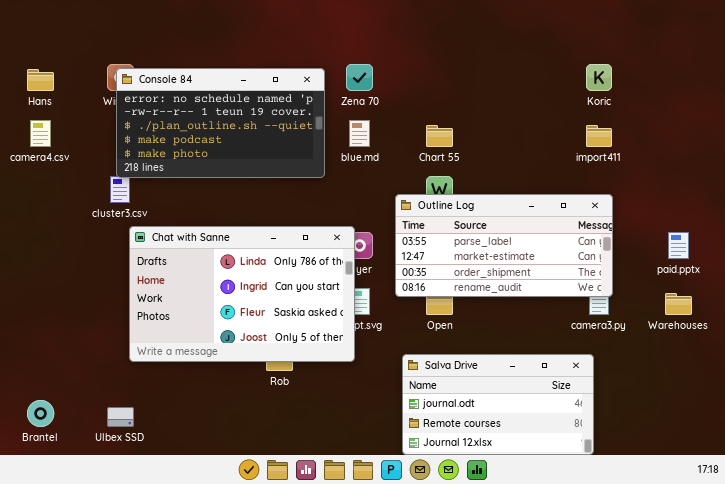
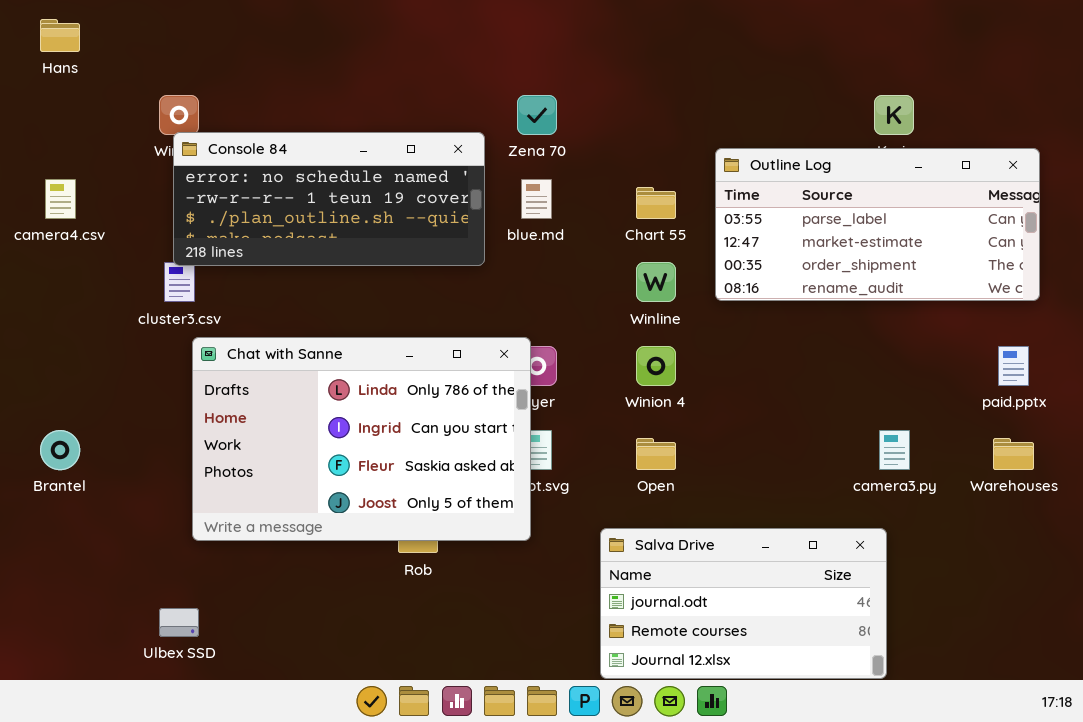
Console 84: [116,68,325,178] -> [173,132,485,266], resized
Hans: [27,69,54,91] -> [40,19,80,52], moved
Outline Log: [395,194,613,297] -> [715,148,1040,301], moved
Brantel: [27,400,54,427] -> [40,430,80,470], moved

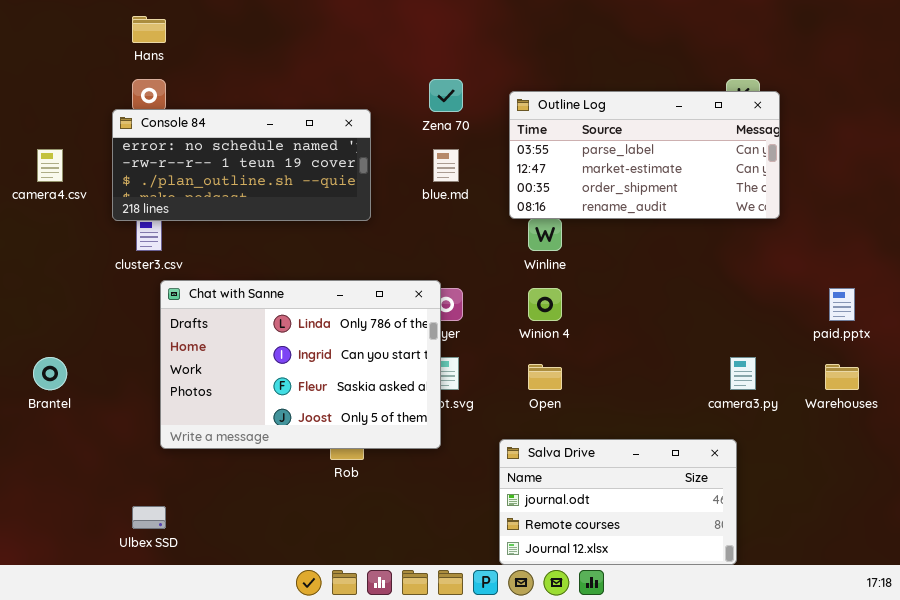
Hans: [40,19,80,52] -> [132,16,166,43], moved
Console 84: [173,132,485,266] -> [112,109,371,221], moved
Outline Log: [715,148,1040,301] -> [509,91,780,219], moved

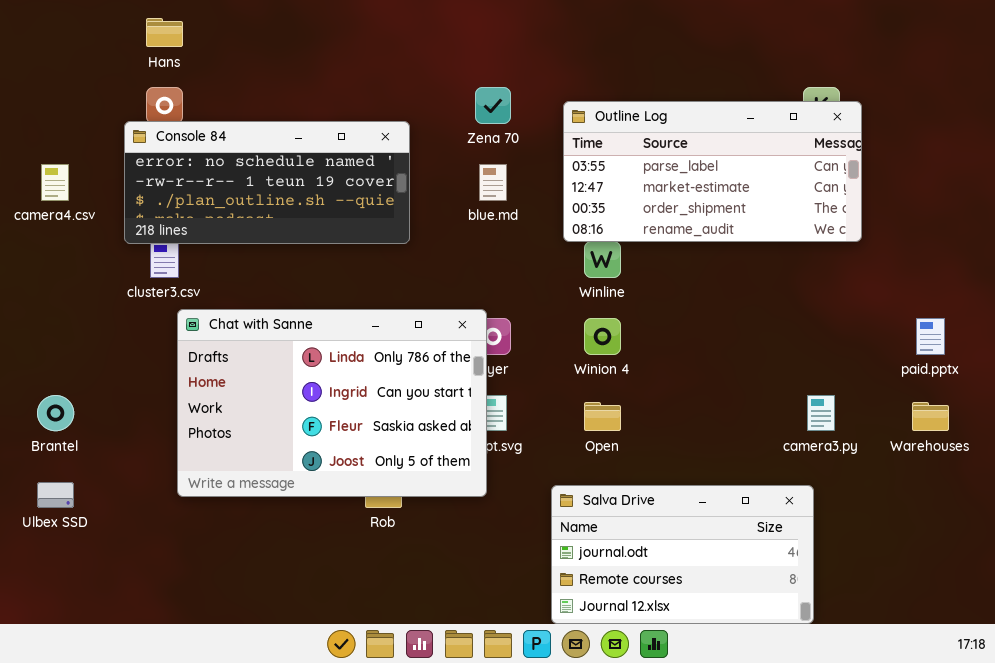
Ulbex SSD: [132,506,166,529] -> [37,482,74,508], moved

